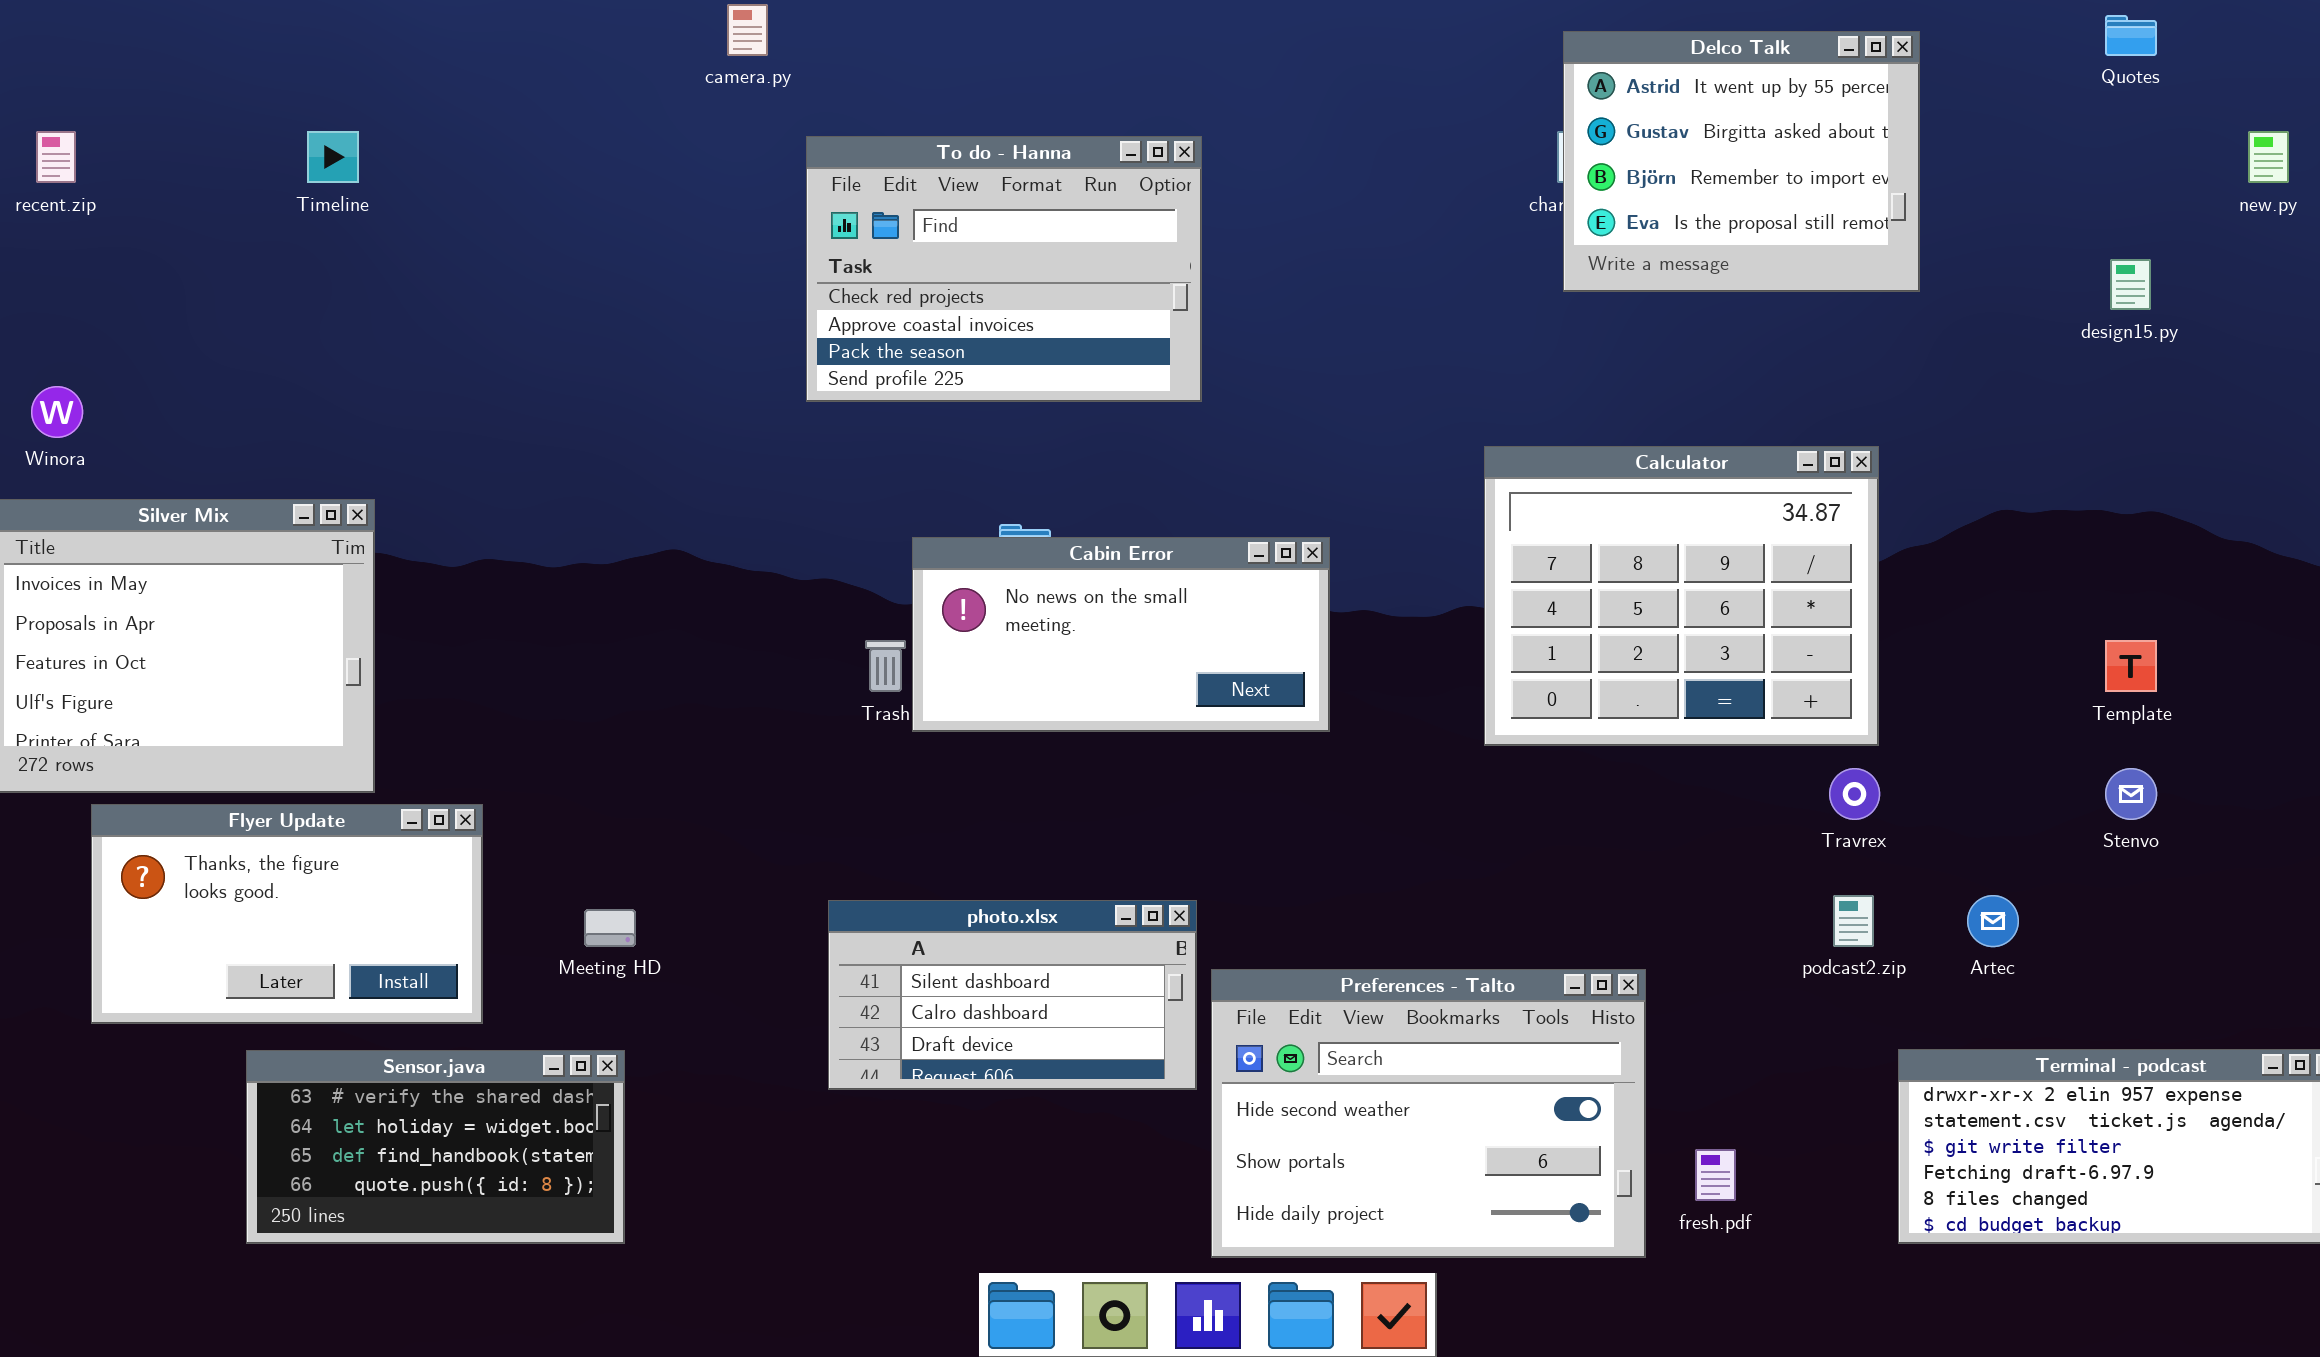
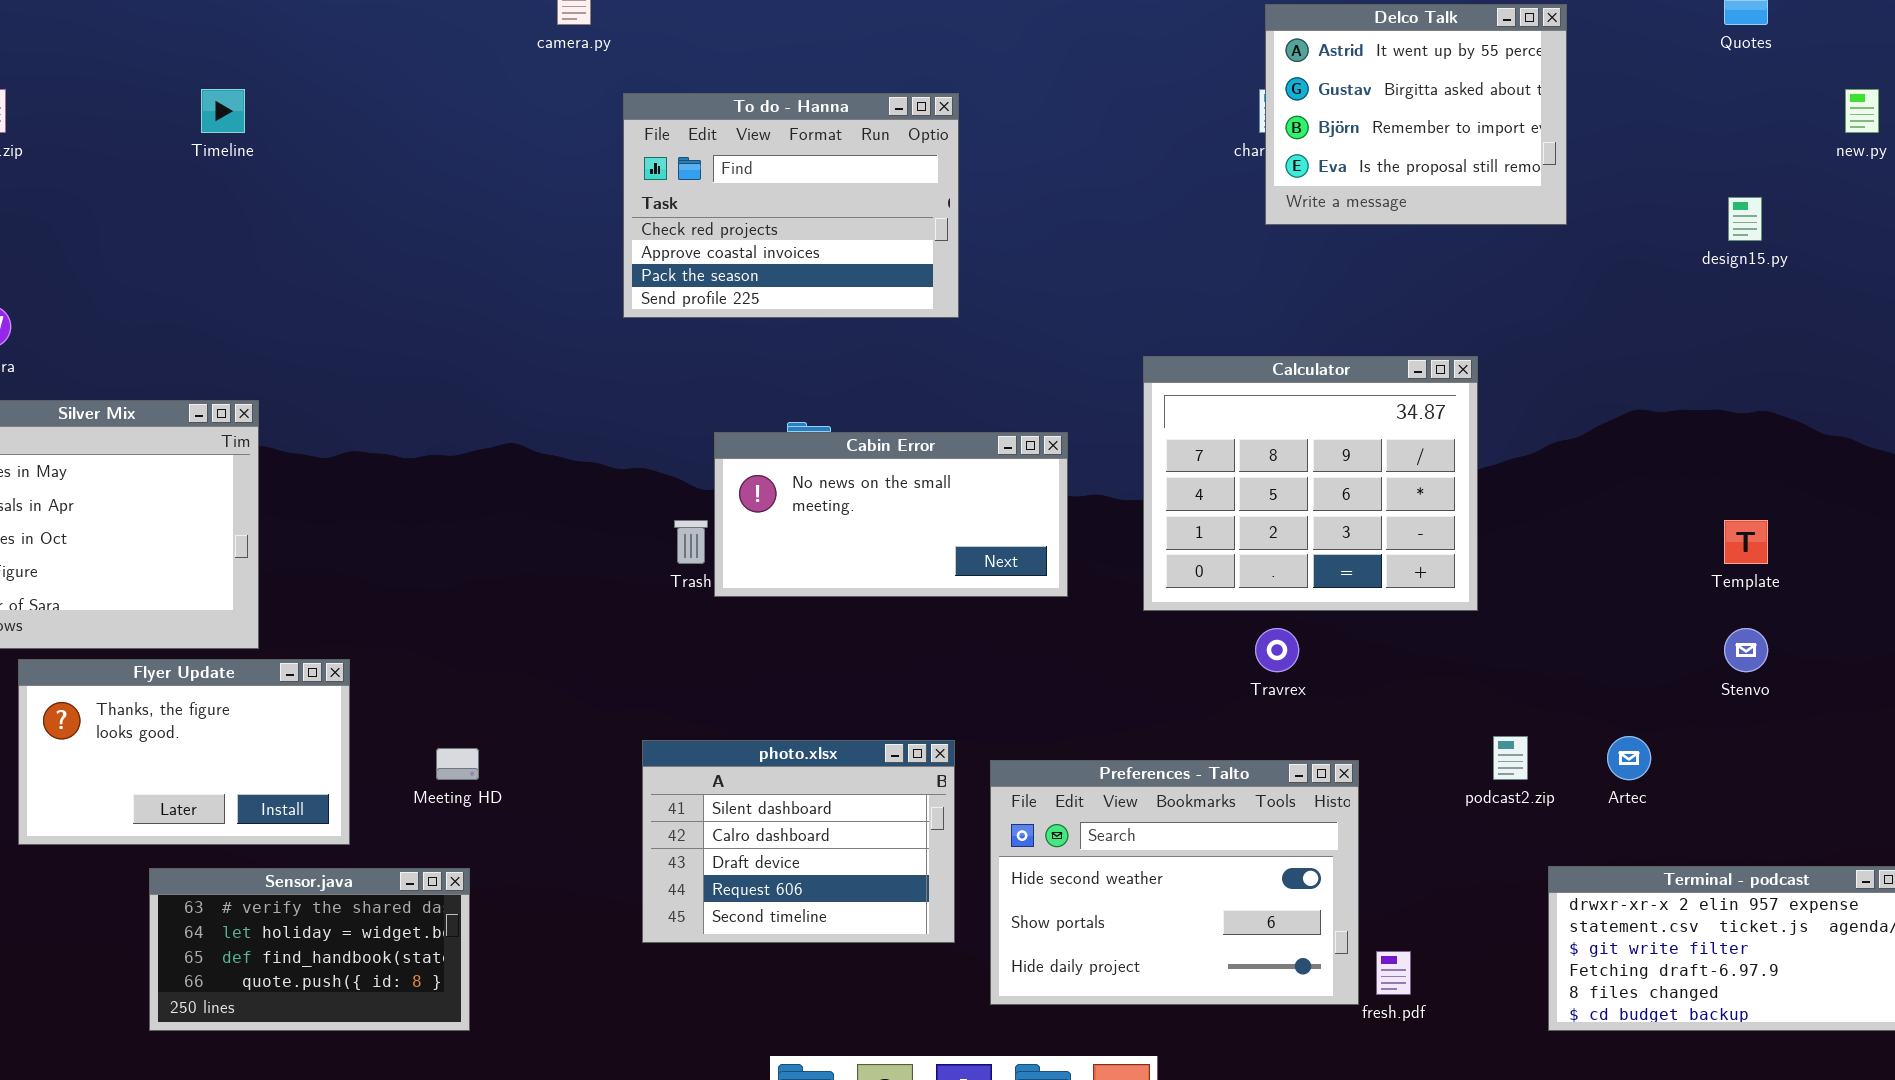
Calculator: [1484,446,1879,746] -> [1143,356,1478,611], moved
Travrex: [1829,768,1880,820] -> [1255,628,1299,672], moved
photo.xlsx: [828,900,1197,1090] -> [642,740,955,943], resized
Preferences - Talto: [1211,969,1646,1258] -> [990,760,1359,1005], moved

